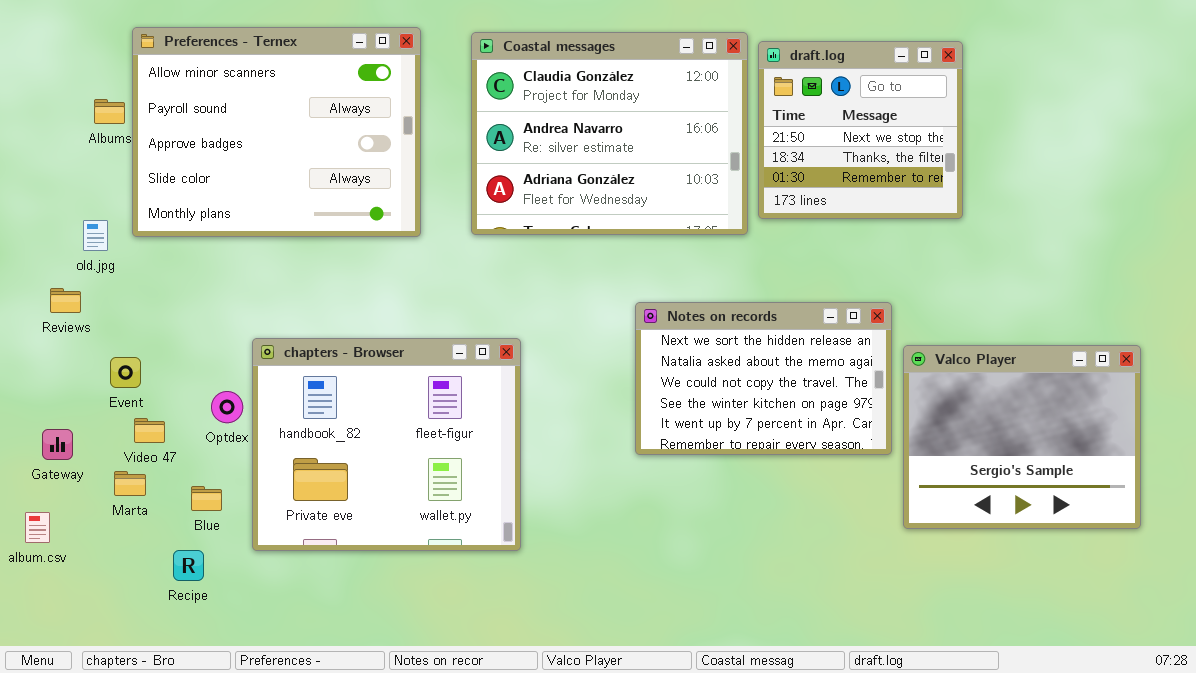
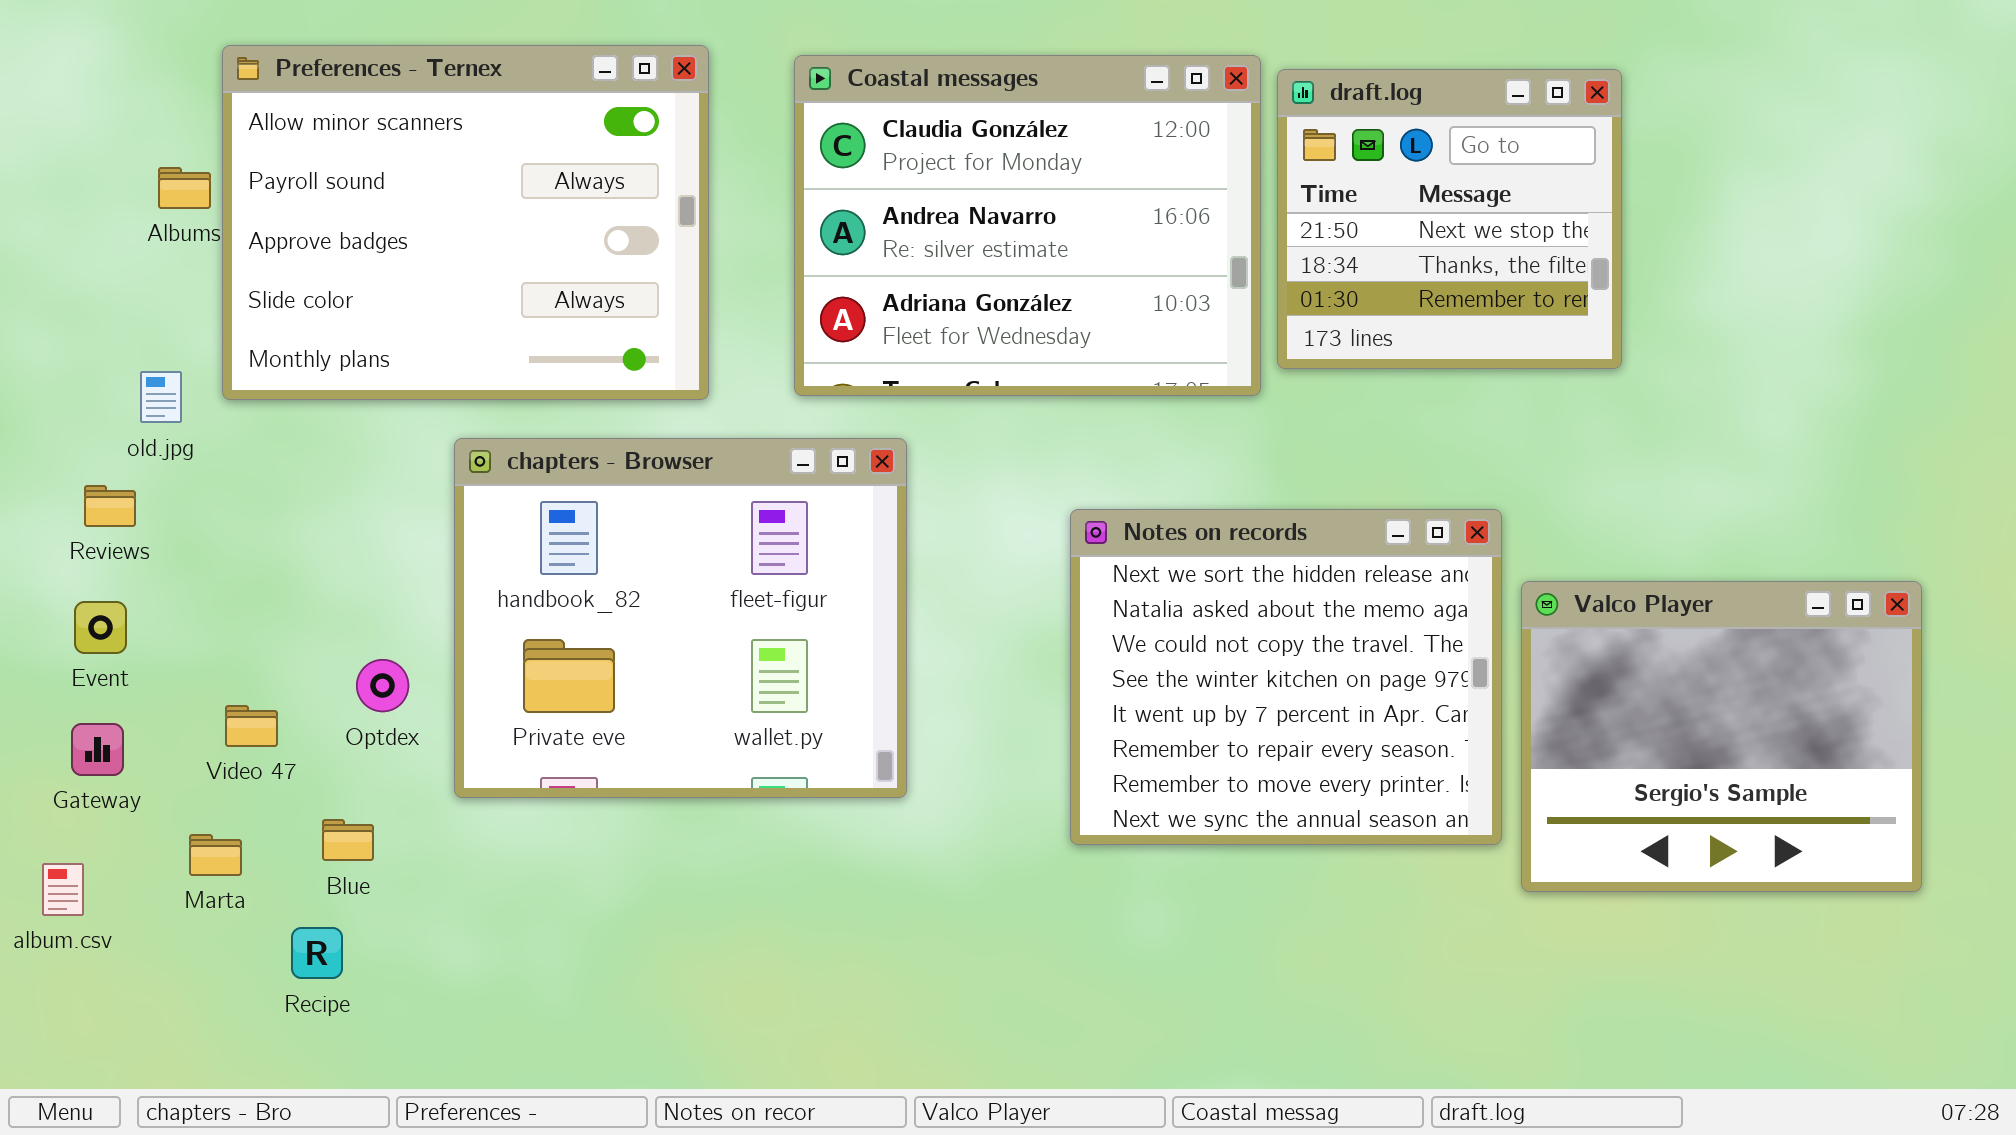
Notes on records: [635,302,892,455] -> [1070,509,1502,845], resized
chapters - Browser: [252,338,521,551] -> [454,438,907,798], moved
Event: [110,357,141,388] -> [74,601,127,654], moved
Marta: [114,471,146,496] -> [189,834,242,876], moved

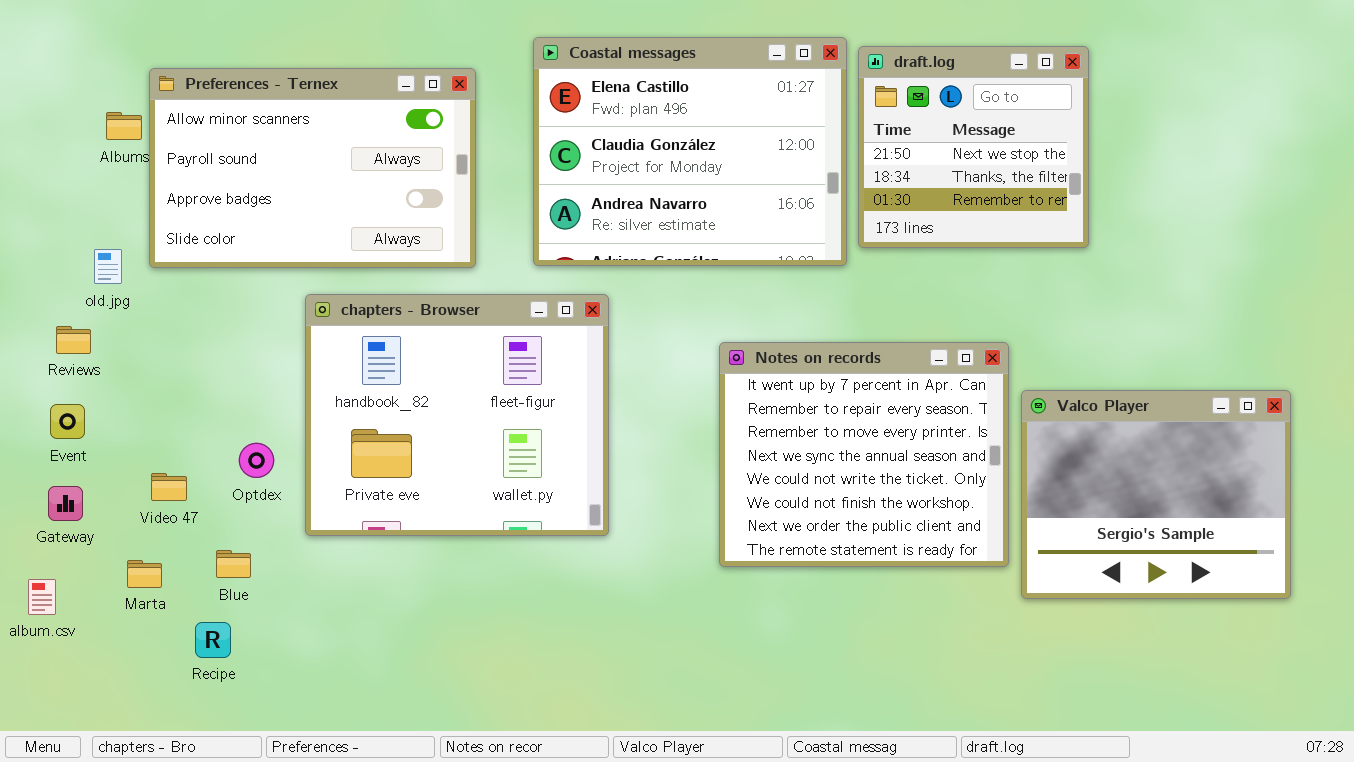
Preferences - Ternex: [222,45,709,400] -> [149,68,476,268], resized
Coastal messages: [794,55,1261,396] -> [533,37,847,266], scrolled up 1 row
Notes on records: [1070,509,1502,845] -> [719,342,1009,567], scrolled down 4 rows

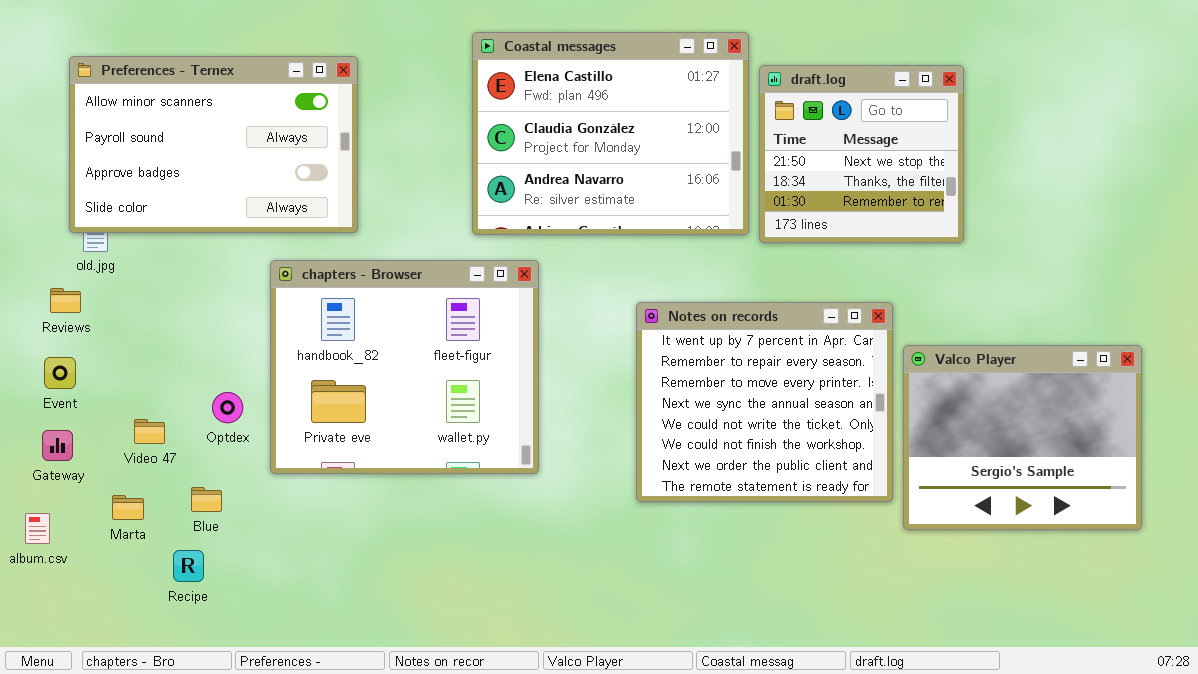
draft.log: [858,46,1089,248] -> [759,65,964,243], moved
Preferences - Ternex: [149,68,476,268] -> [69,56,358,233], moved

